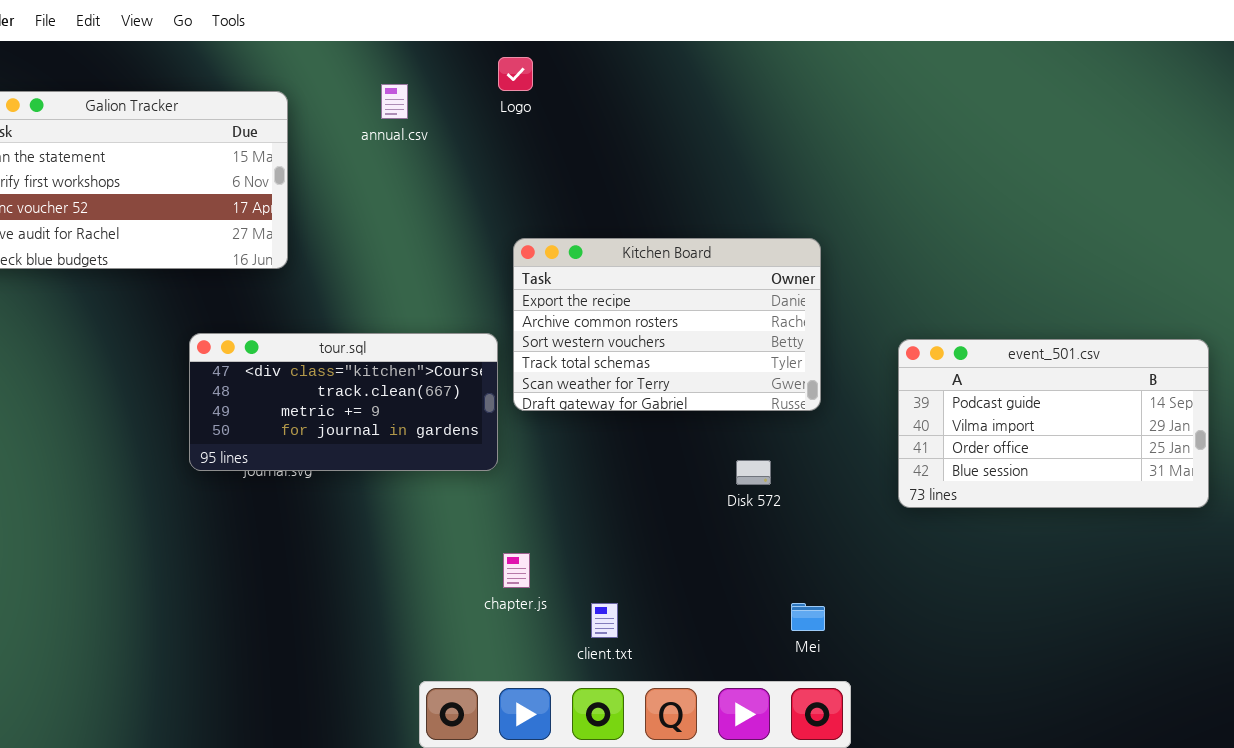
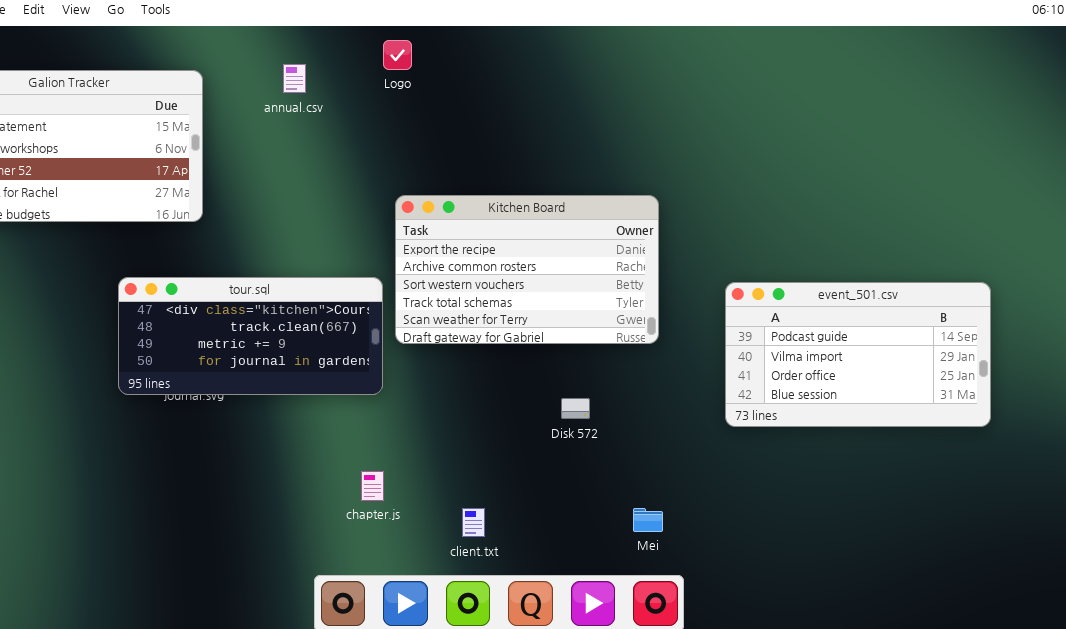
Disk 572: [736,460,771,485] -> [561,398,590,419], moved
chapter.js: [503,553,530,588] -> [361,471,384,501], moved

